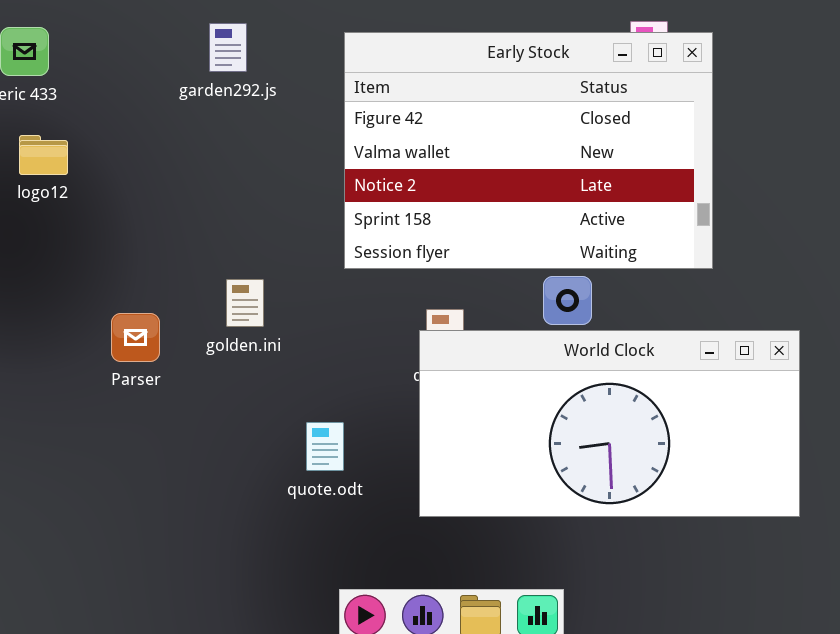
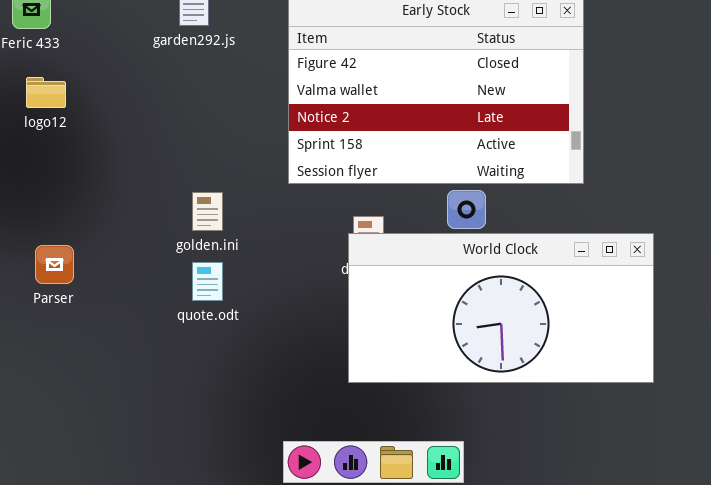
Parser: [111,313,160,362] -> [35,245,74,284], moved
quote.odt: [306,422,344,471] -> [192,262,223,301], moved

